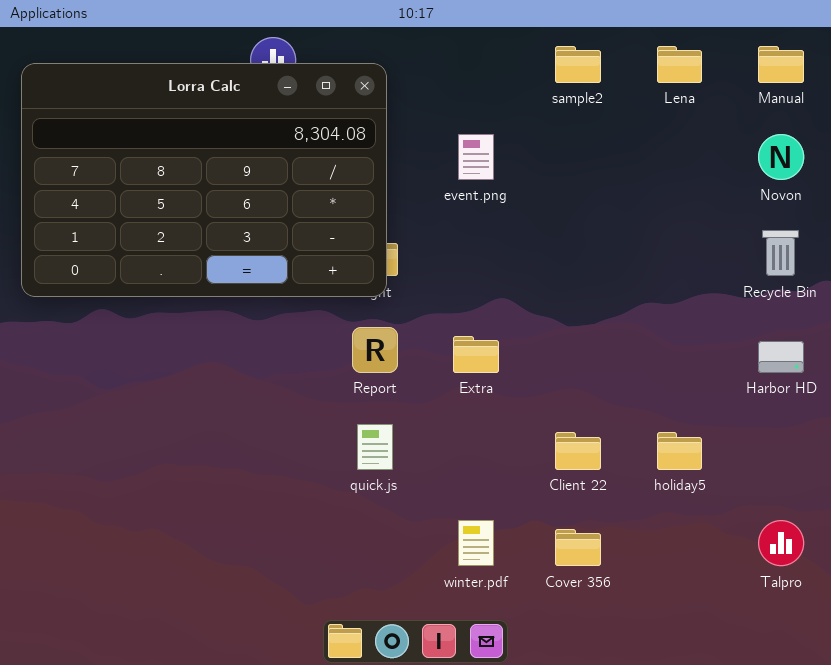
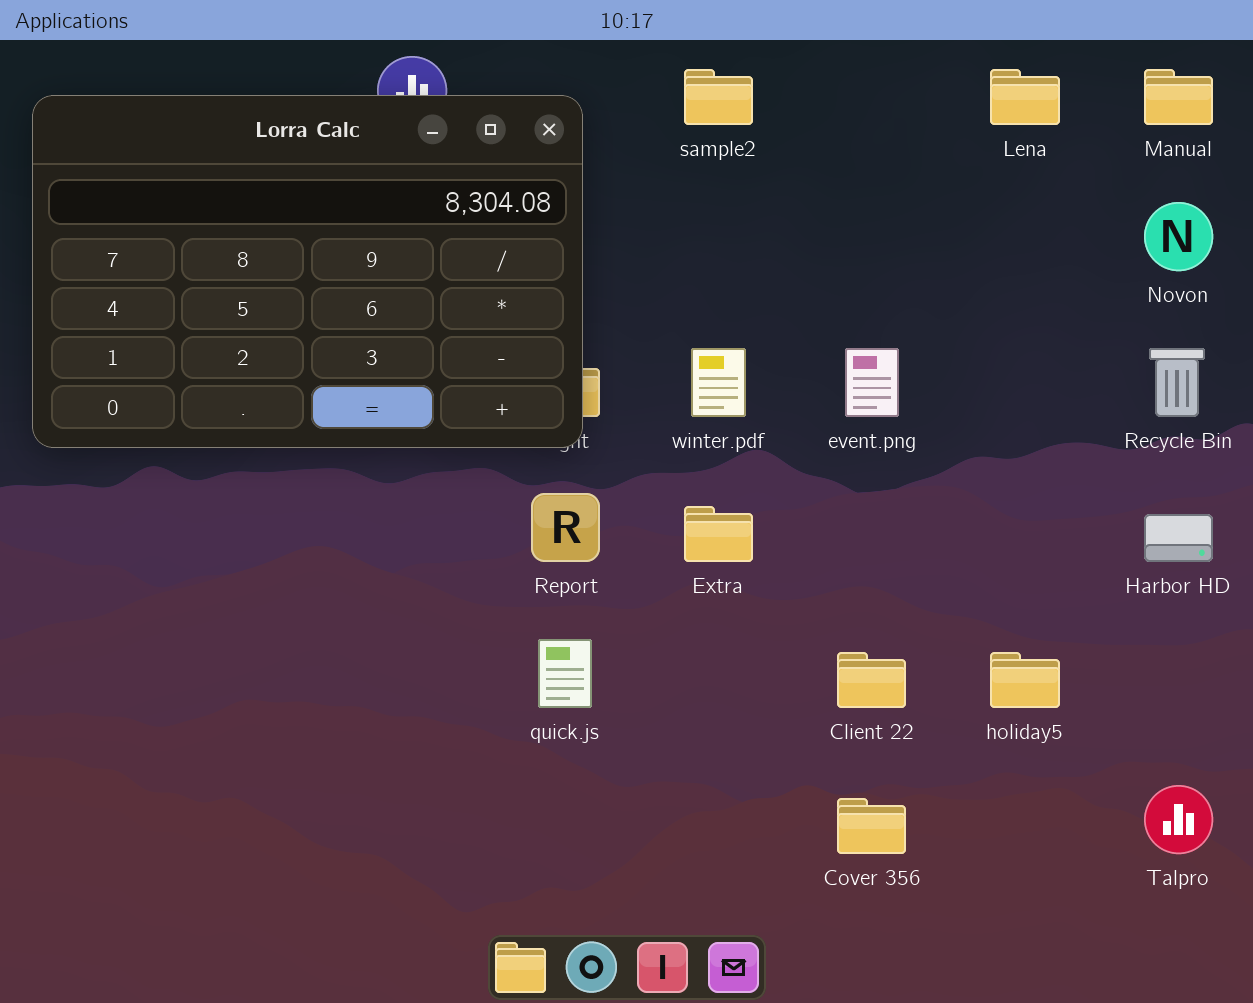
sample2: [555,46,601,83] -> [684,69,753,125], moved
event.png: [458,134,494,180] -> [845,348,899,417], moved
winter.pdf: [458,520,494,566] -> [691,348,746,417], moved

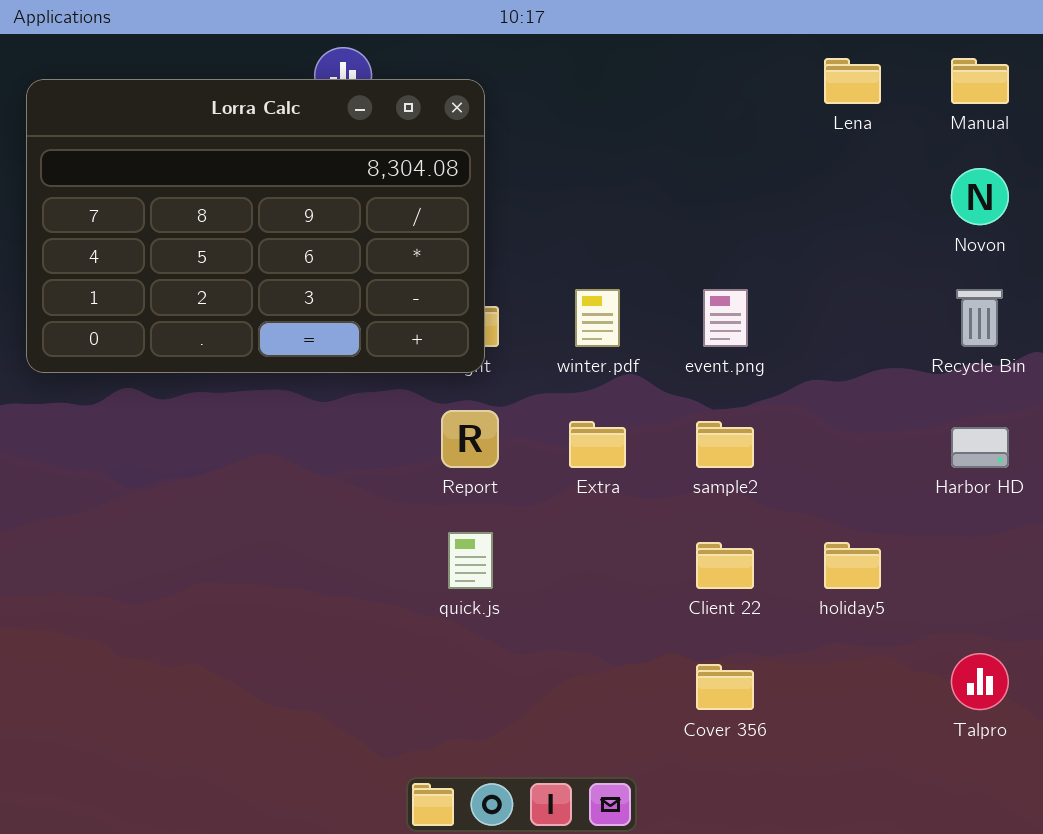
sample2: [684,69,753,125] -> [696,421,754,468], moved

